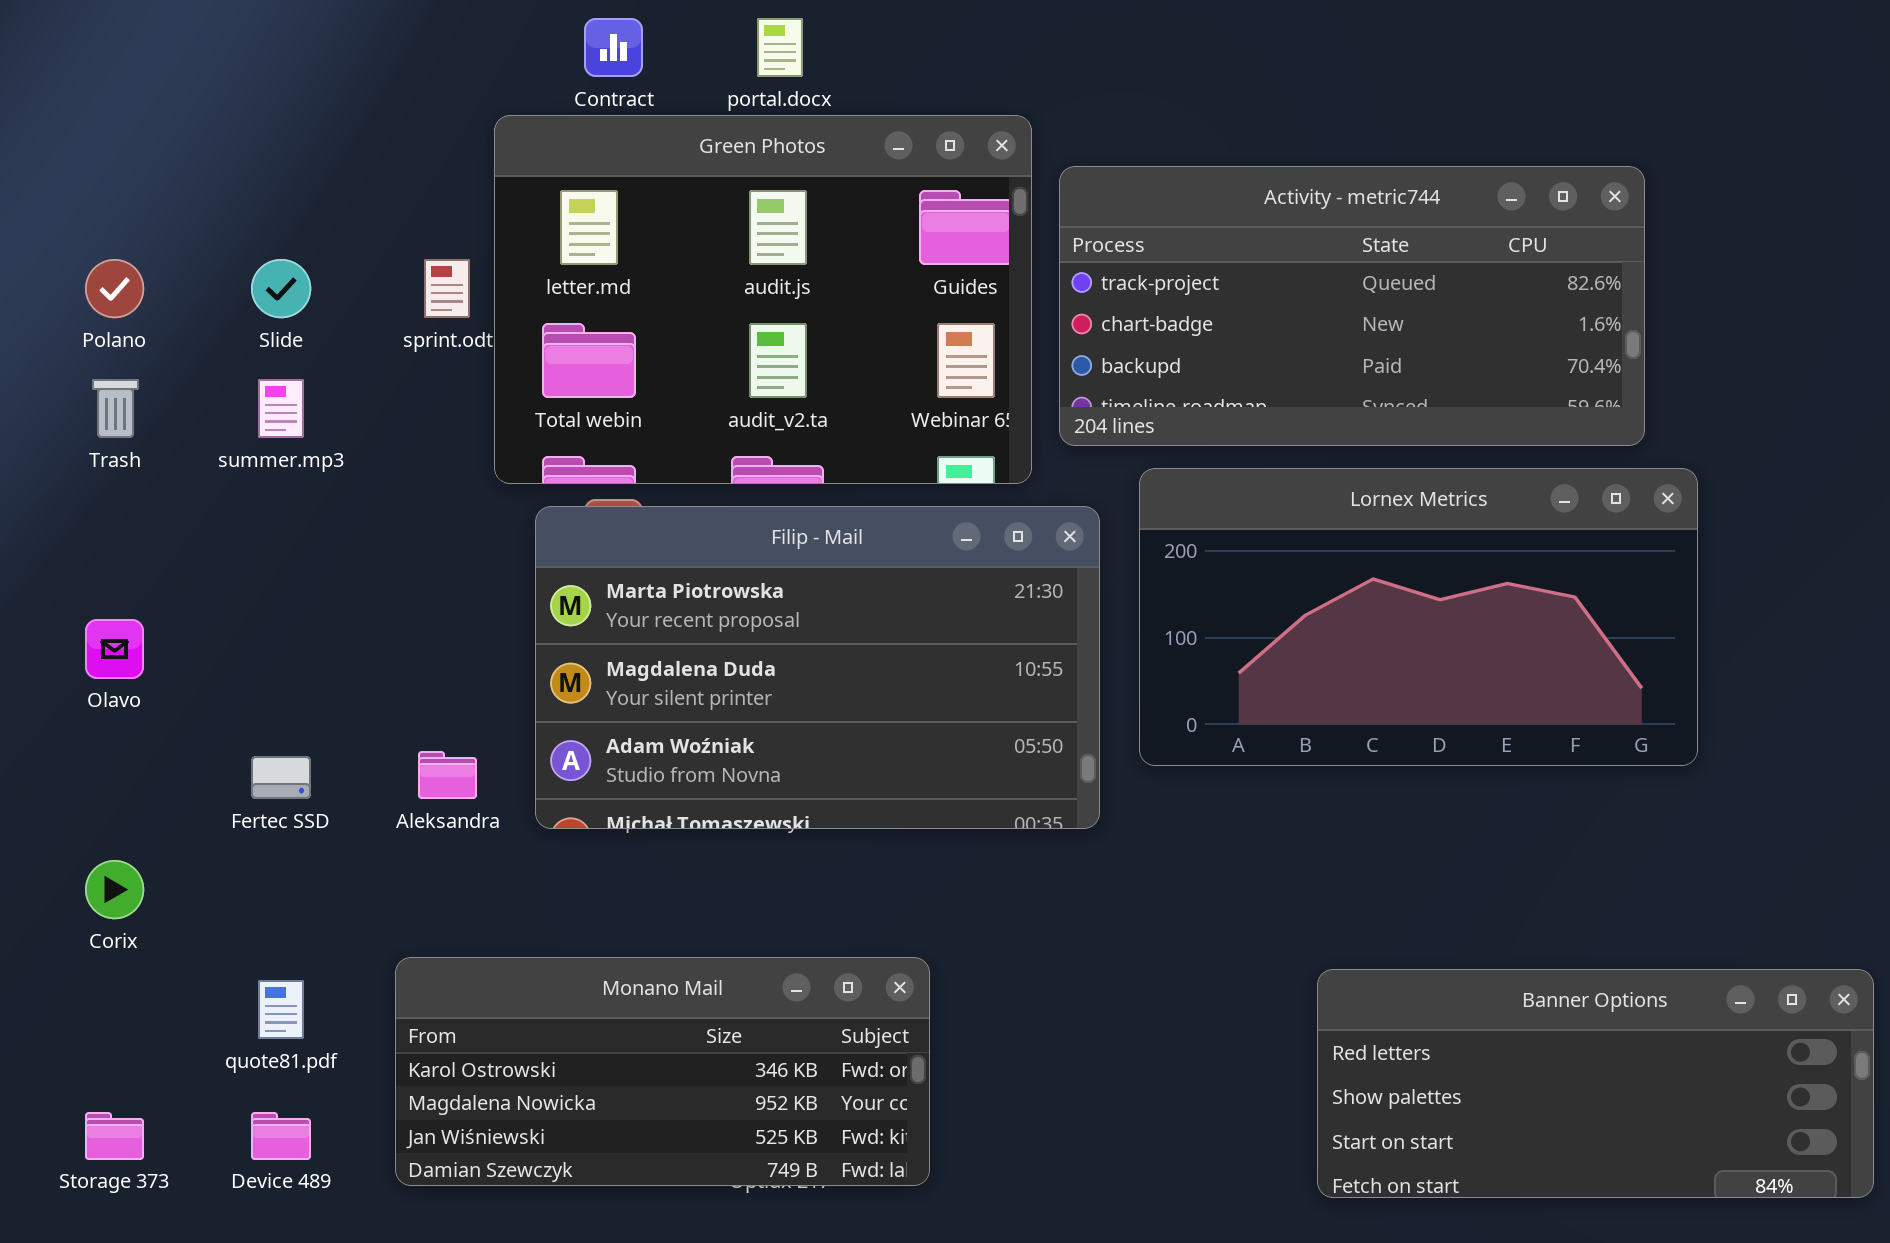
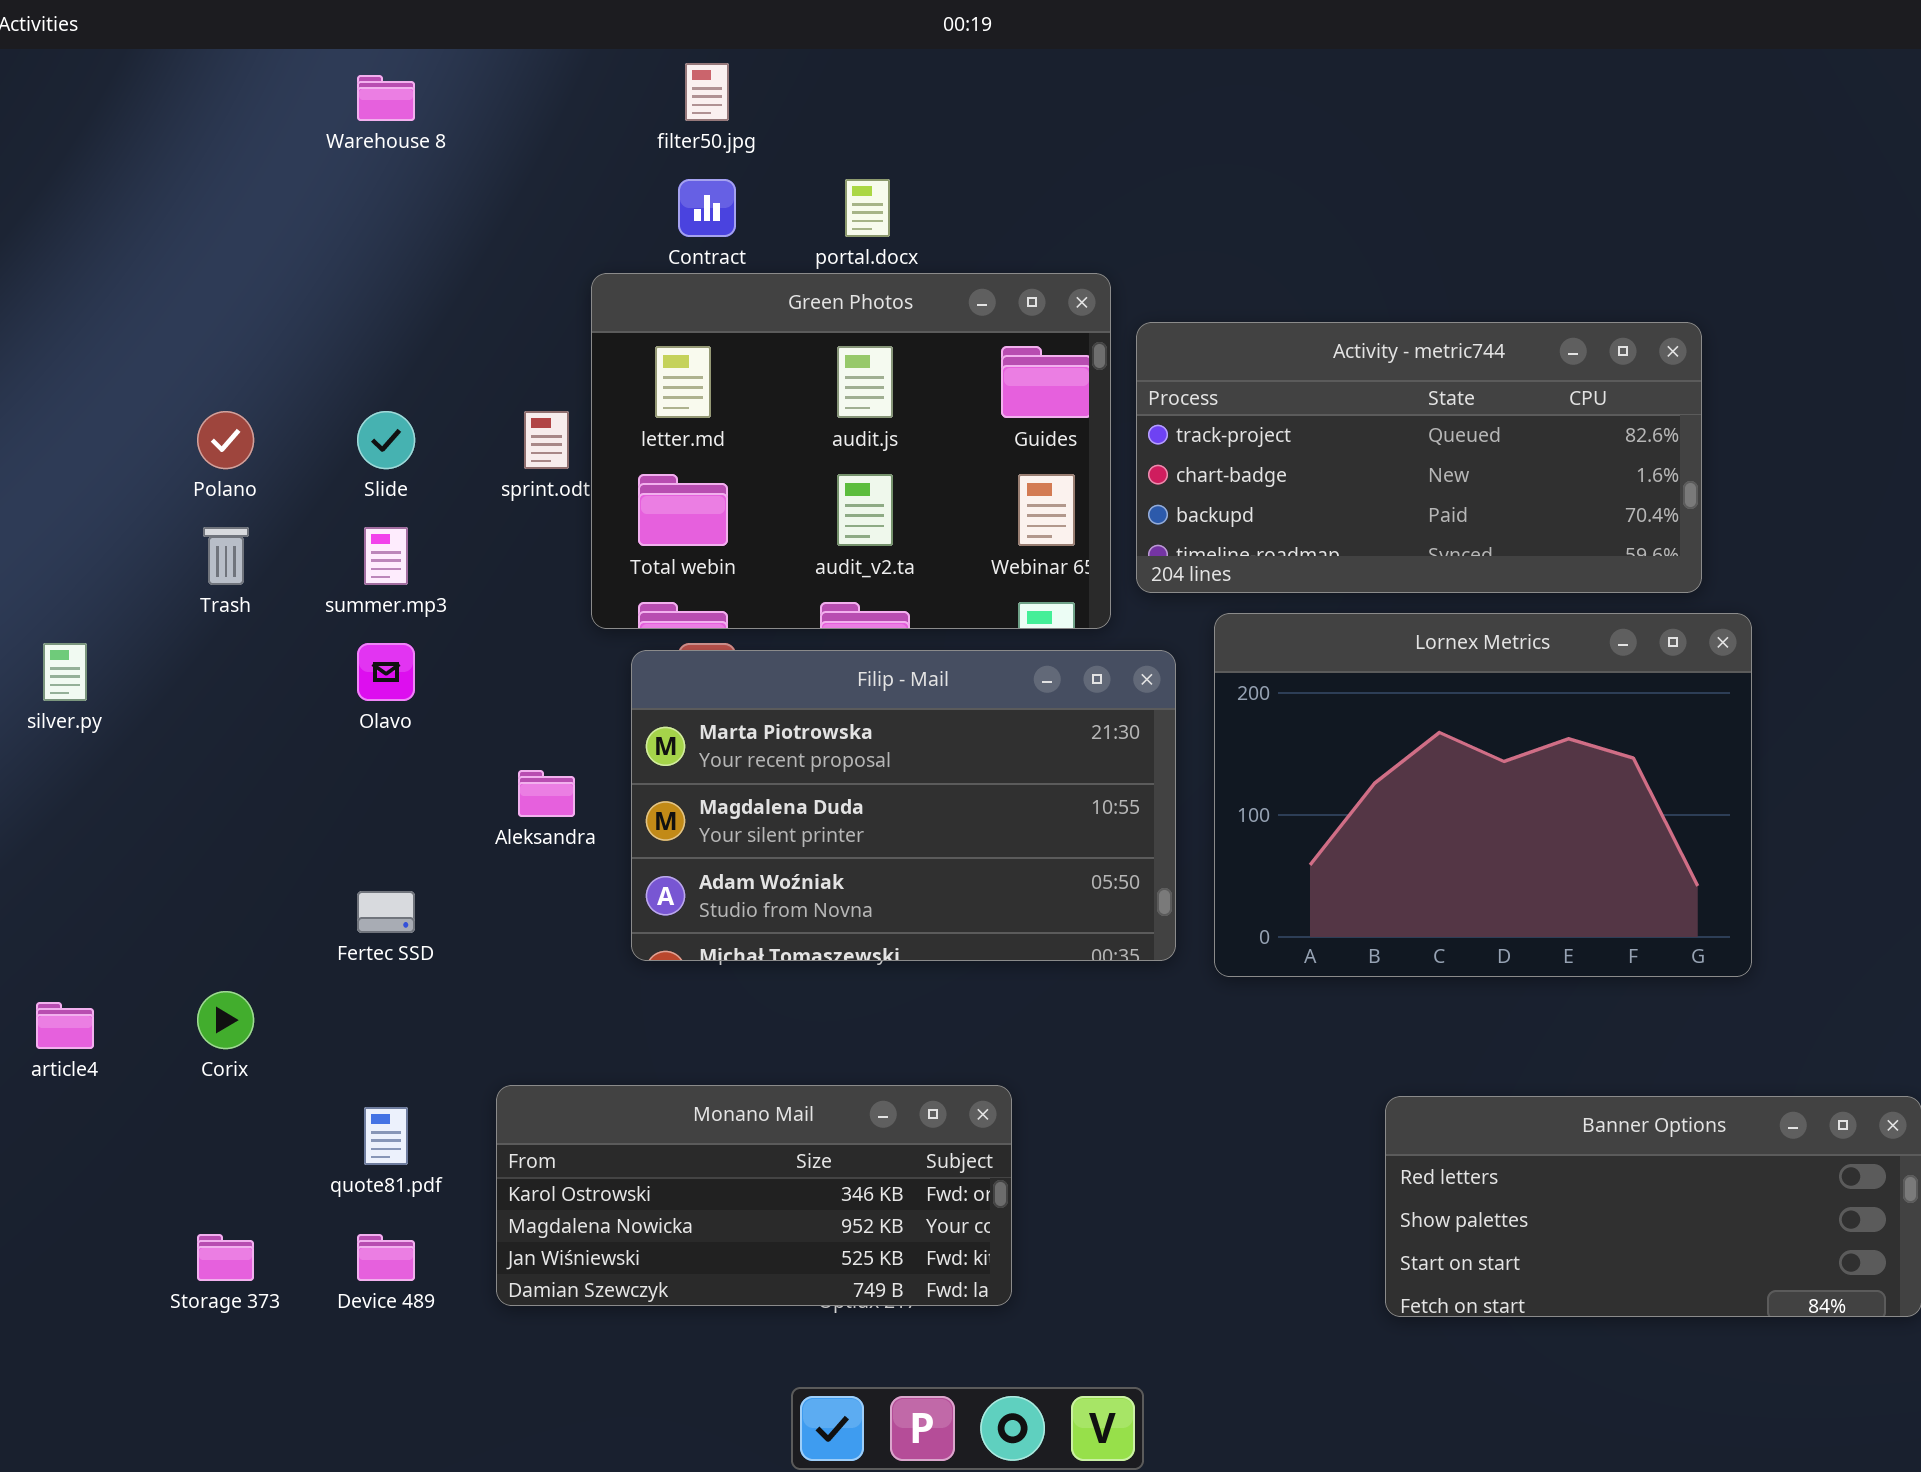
Lornex Metrics: [1139,468,1698,766] -> [1214,613,1752,977], resized
Olavo: [85,619,144,679] -> [357,643,415,701], moved
Aleksandra: [418,751,477,799] -> [518,770,575,817], moved

